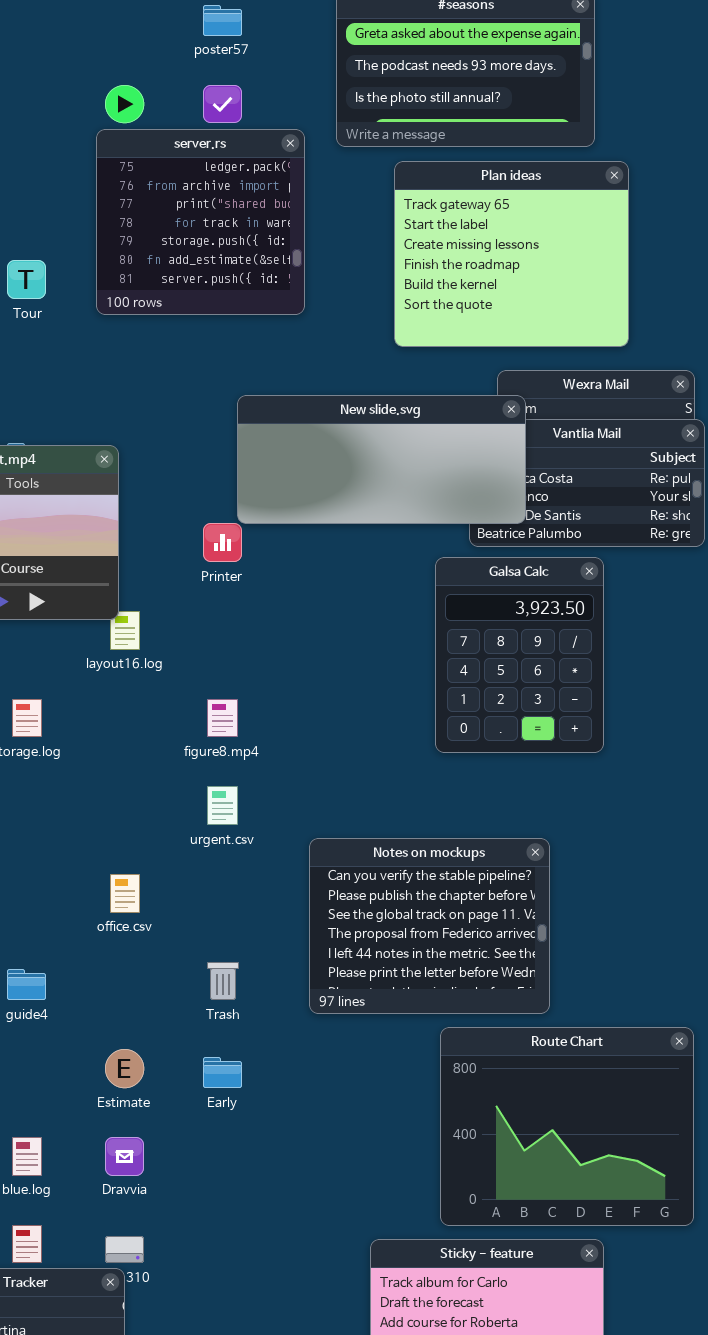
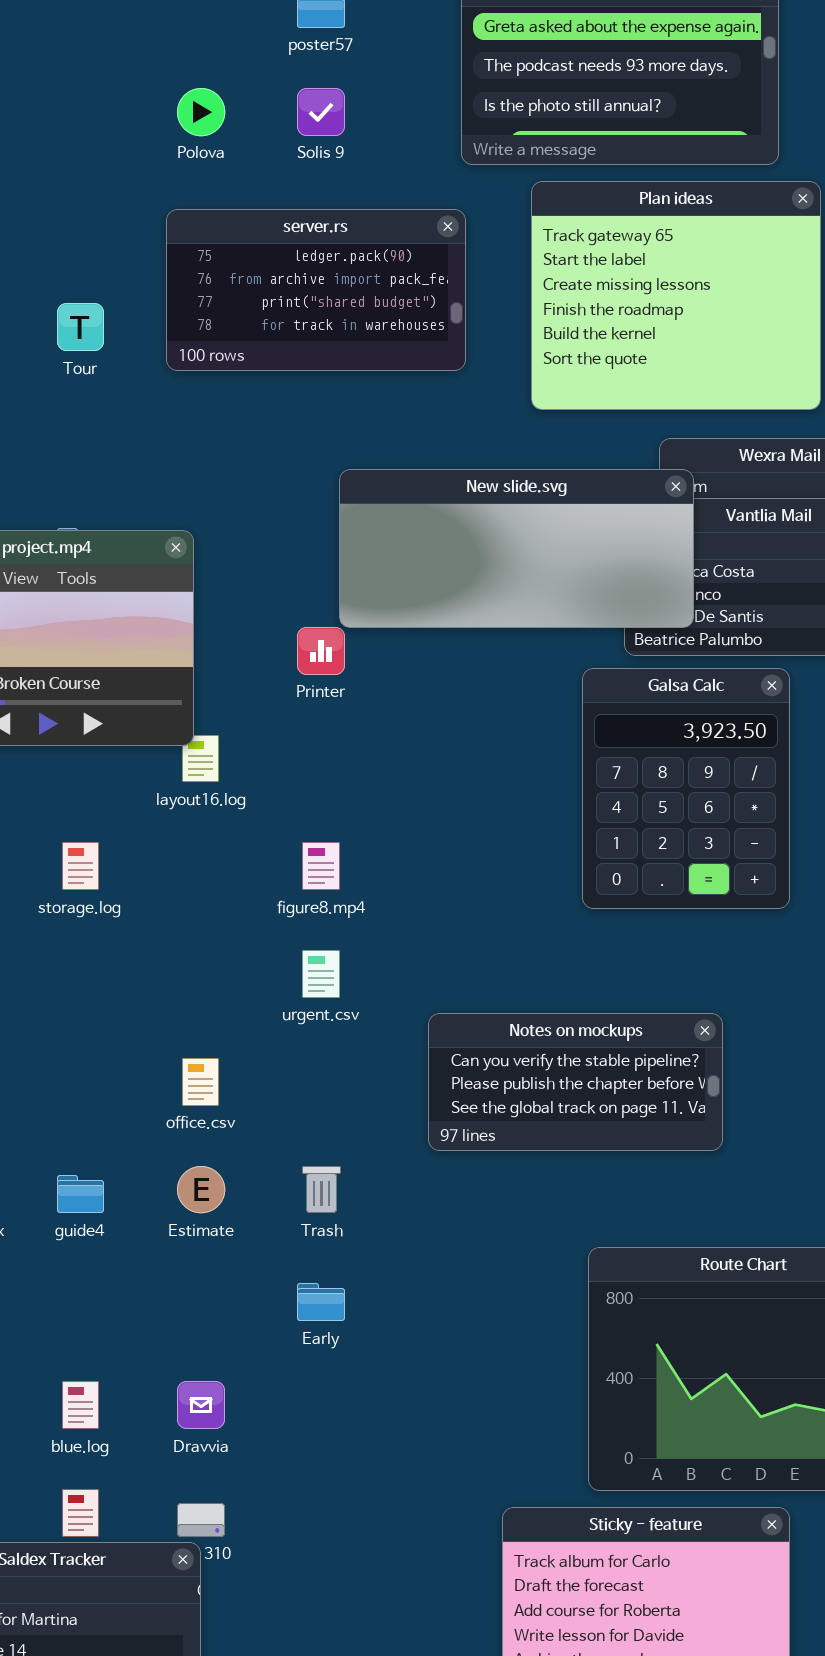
server.rs: [96,129,305,315] -> [166,209,466,371], resized
Notes on mockups: [309,838,550,1014] -> [428,1013,723,1151], resized
Estimate: [105,1049,144,1088] -> [177,1166,225,1213], moved

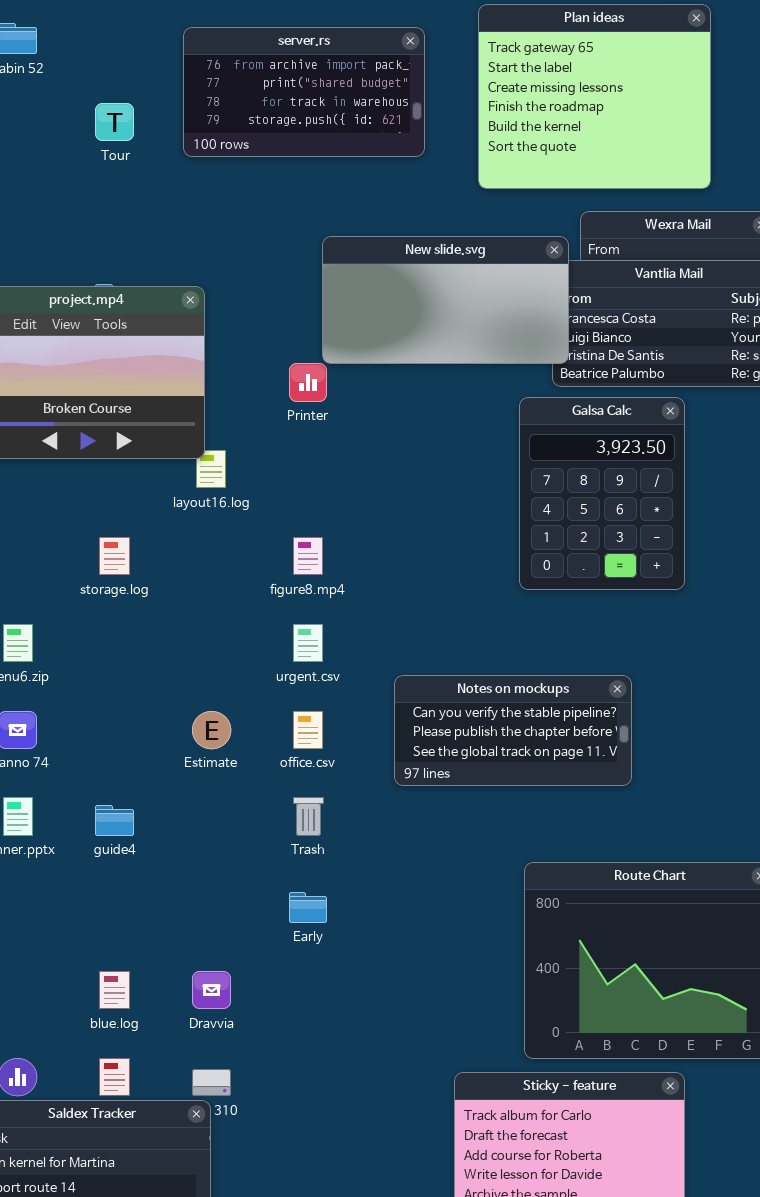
server.rs: [166,209,466,371] -> [183,27,425,157], scrolled down 1 row
New slide.svg: [339,469,694,628] -> [322,236,569,364], resized
office.csv: [182,1058,219,1106] -> [293,711,323,749], moved
Estimate: [177,1166,225,1213] -> [192,711,231,749], moved

